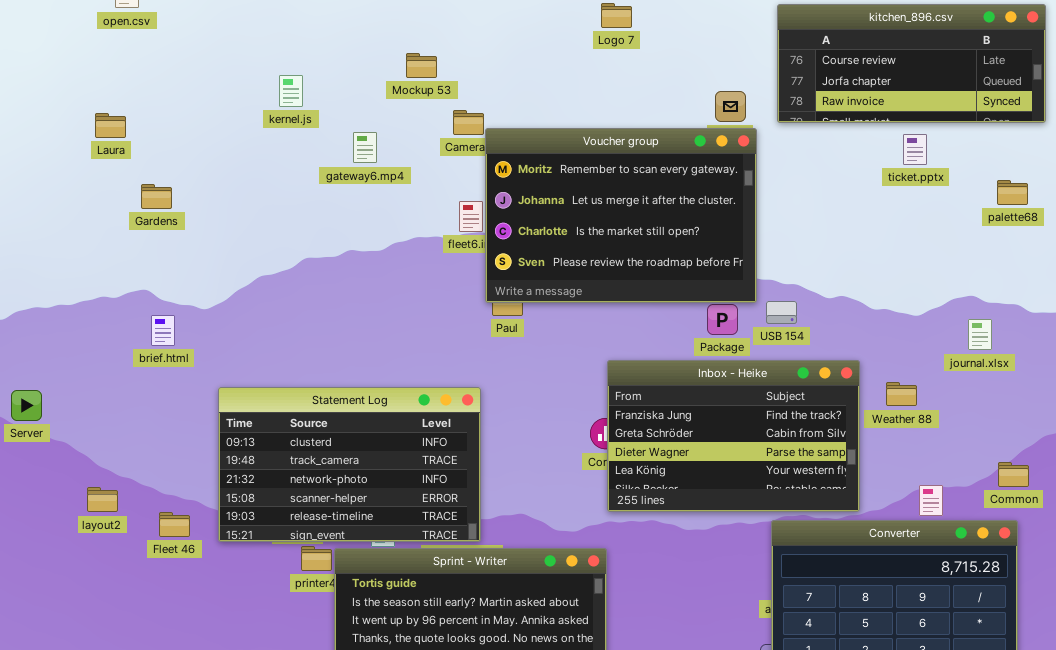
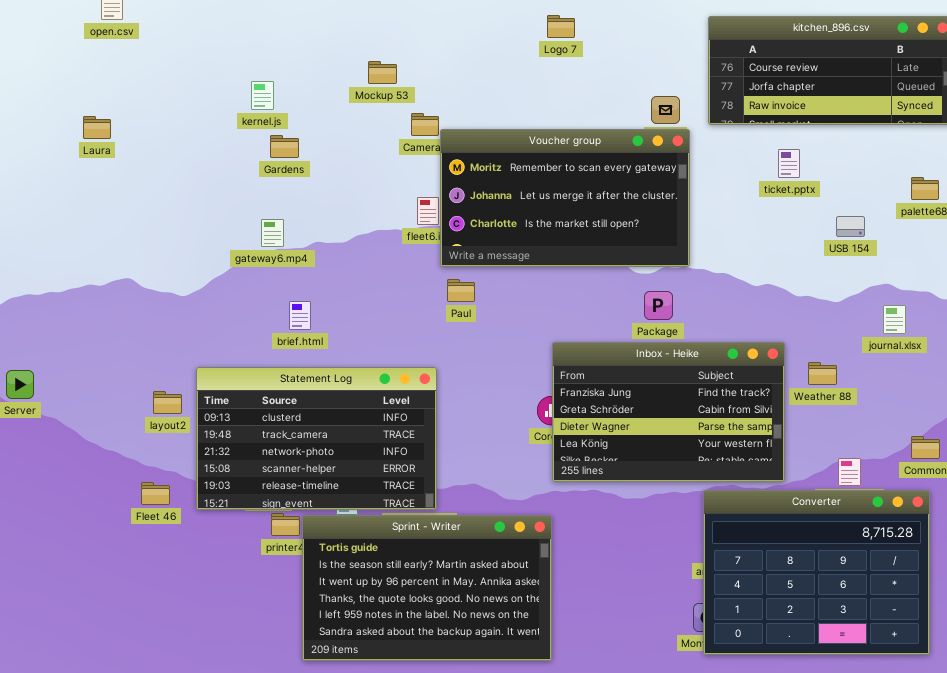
Voucher group: [485,128,757,303] -> [440,129,690,267], resized
gateway6.mp4: [353,132,377,163] -> [261,219,284,247], moved
ticket.pptx: [903,134,927,165] -> [778,149,800,178], moved
Gardens: [141,184,172,209] -> [270,135,299,158], moved
USB 154: [766,301,797,324] -> [836,216,865,237], moved
brief.html: [151,315,175,346] -> [289,301,311,330], moved
layout2: [87,487,118,512] -> [153,391,182,414], moved

